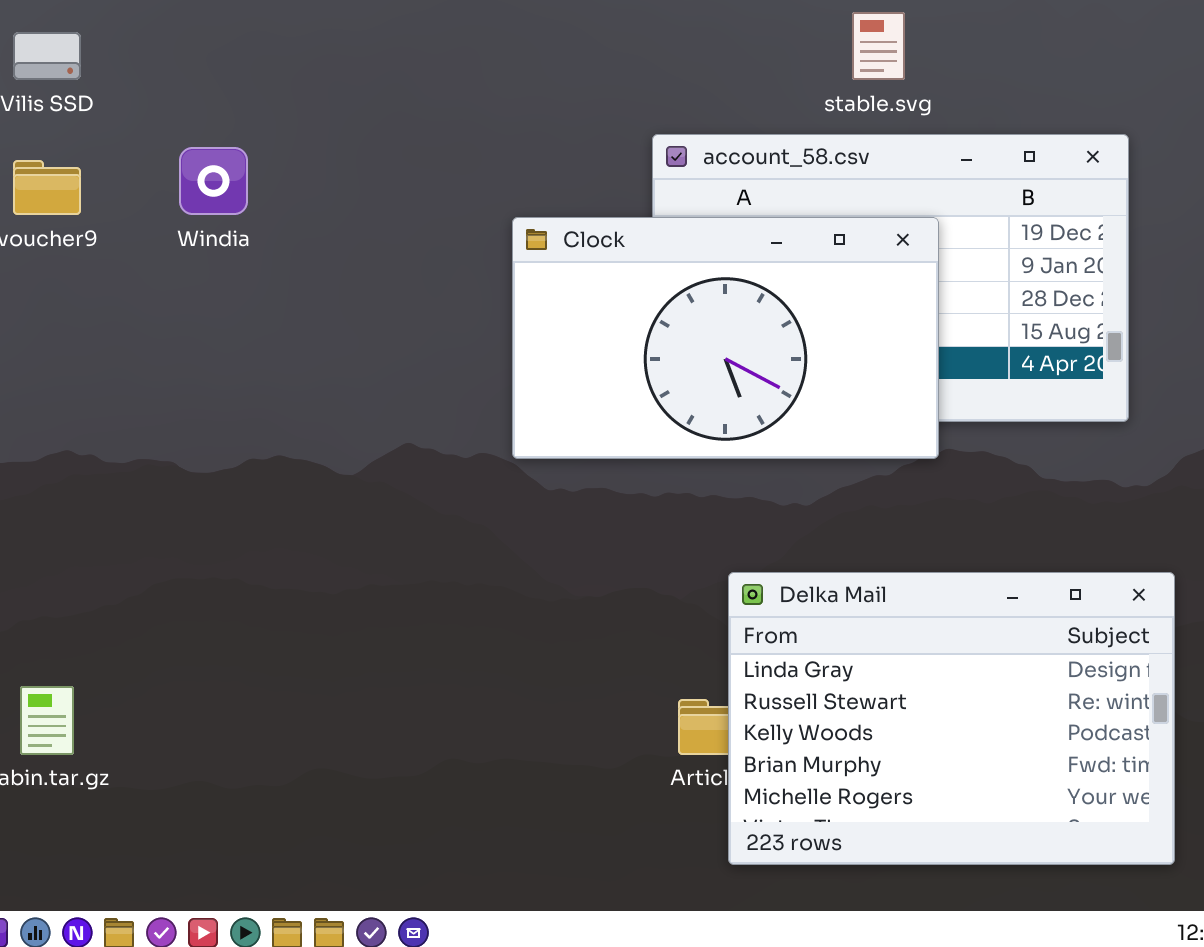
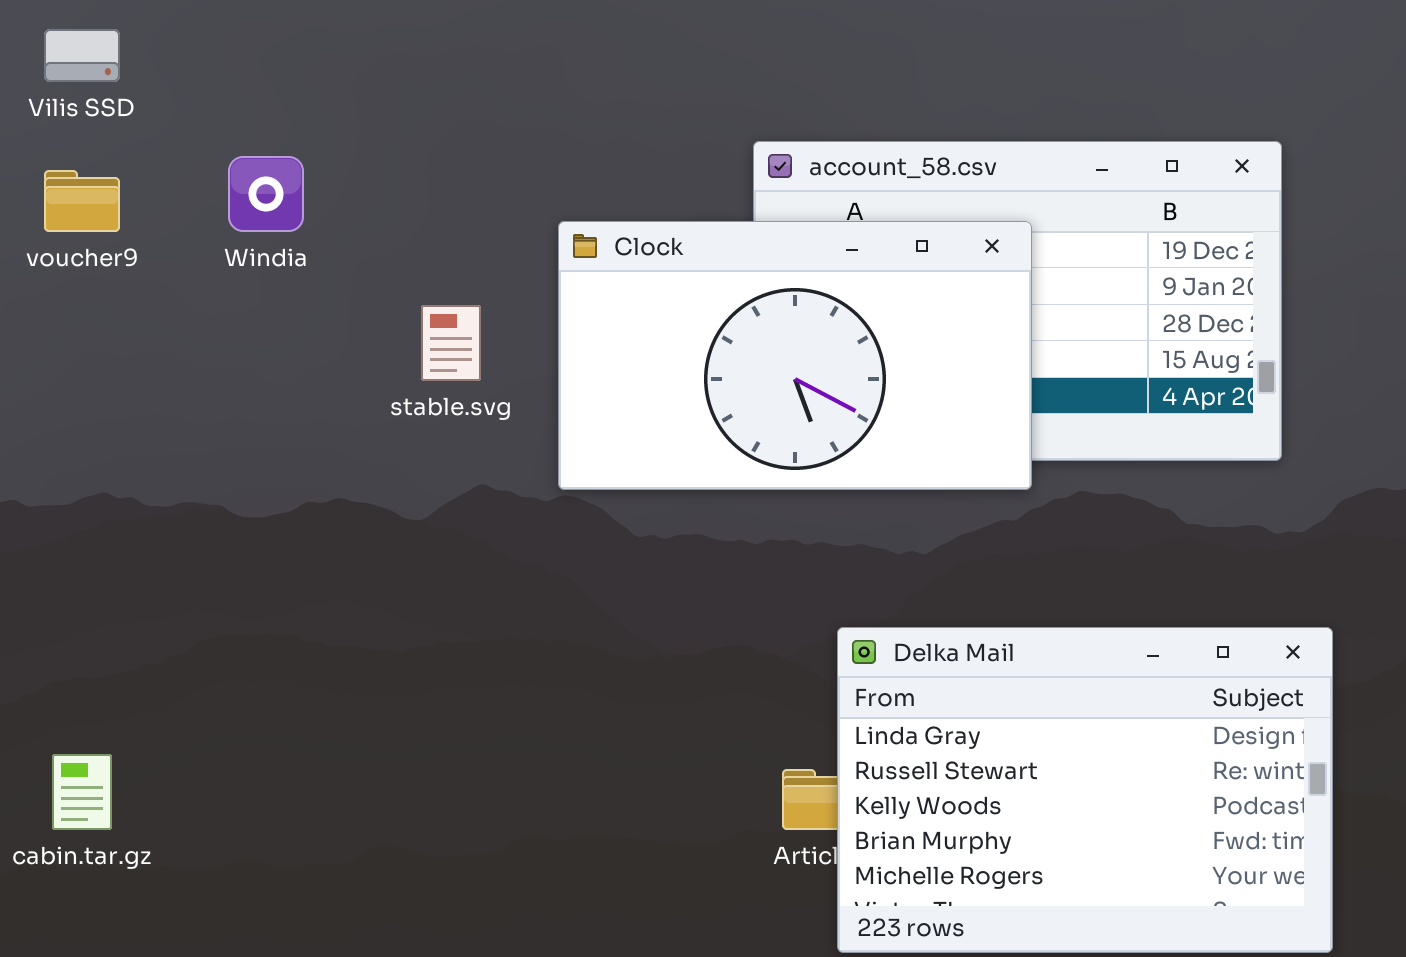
stable.svg: [852,12,905,80] -> [421,305,481,381], moved
Clock: [512,217,939,459] -> [558,221,1032,490], moved

